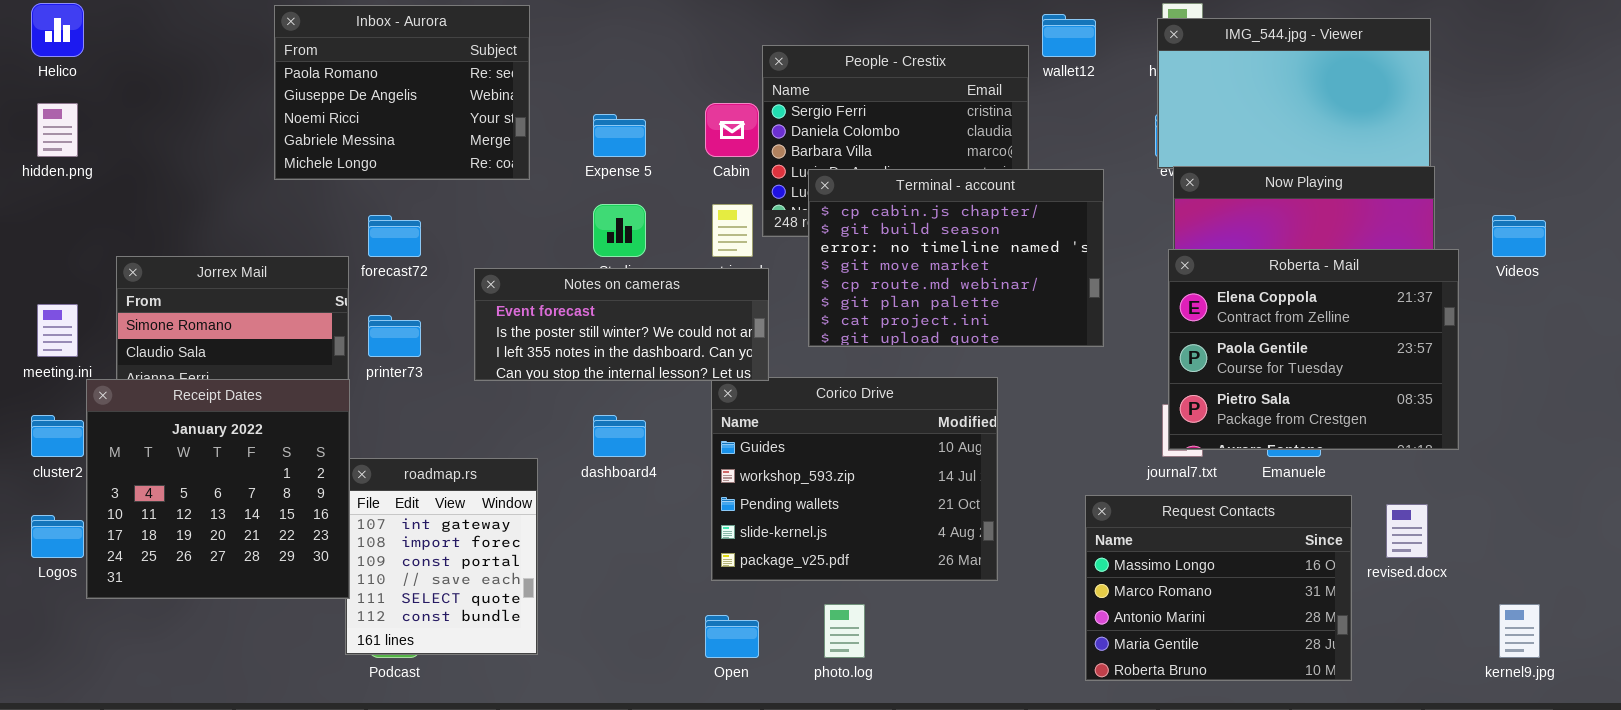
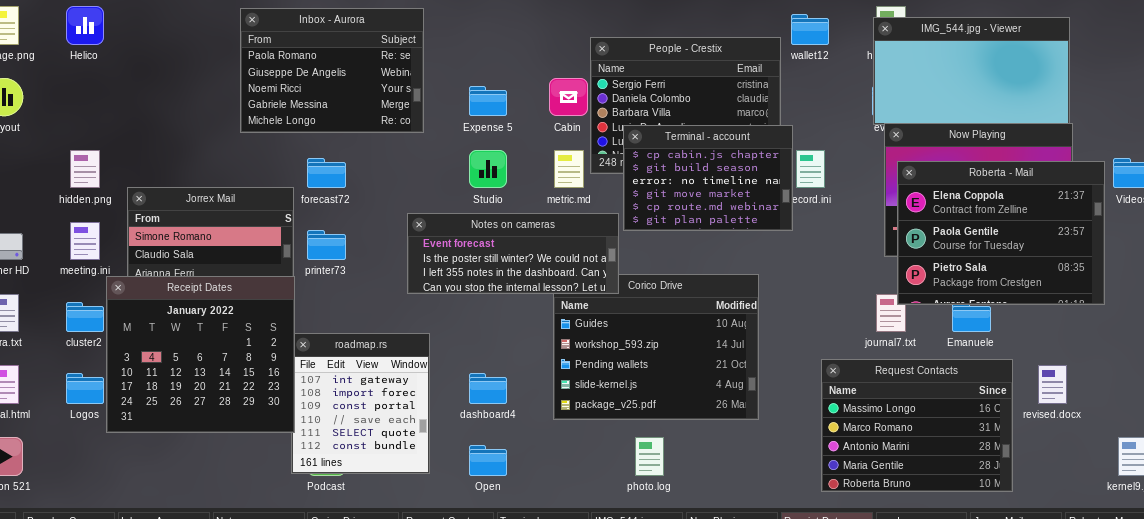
hidden.png: [37,103,78,157] -> [70,150,100,188], moved
Terminal - account: [808,169,1104,347] -> [623,125,793,231], resized
Roberta - Mail: [1168,249,1459,450] -> [897,161,1105,305], moved
Notes on cameras: [474,268,769,381] -> [407,213,619,294], moved
dashboard4: [593,415,646,457] -> [469,373,507,404], moved
Open: [705,615,759,658] -> [469,445,507,476], moved

